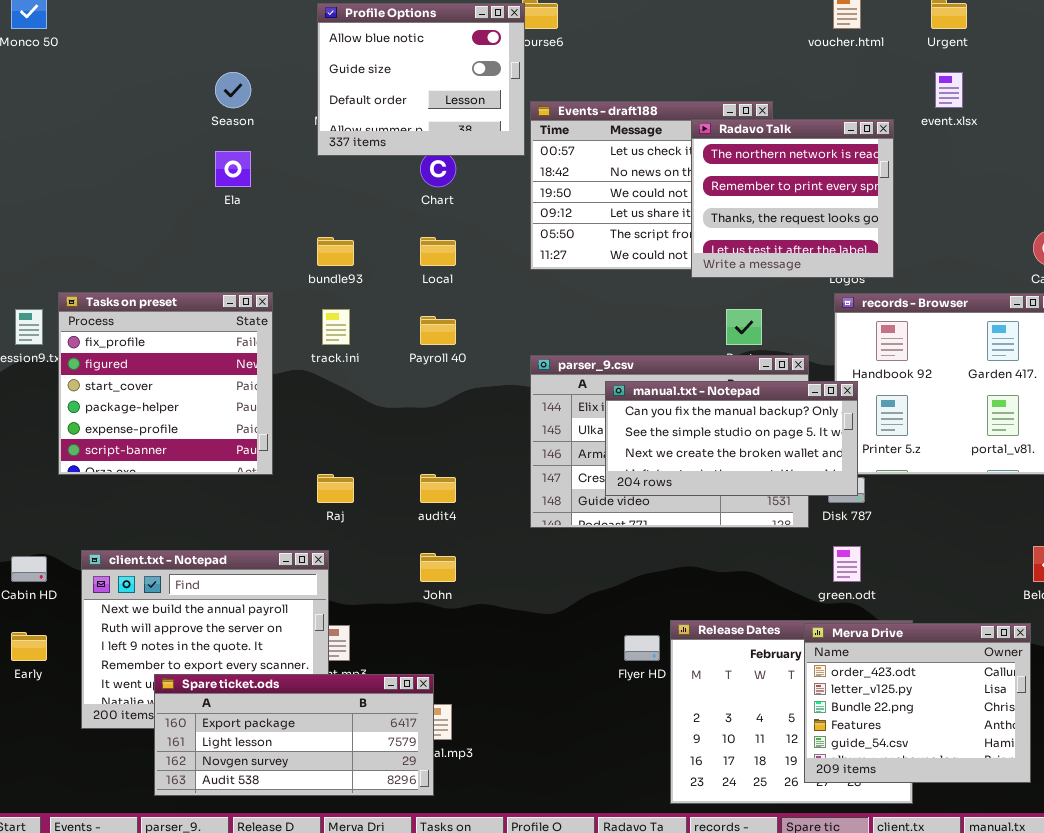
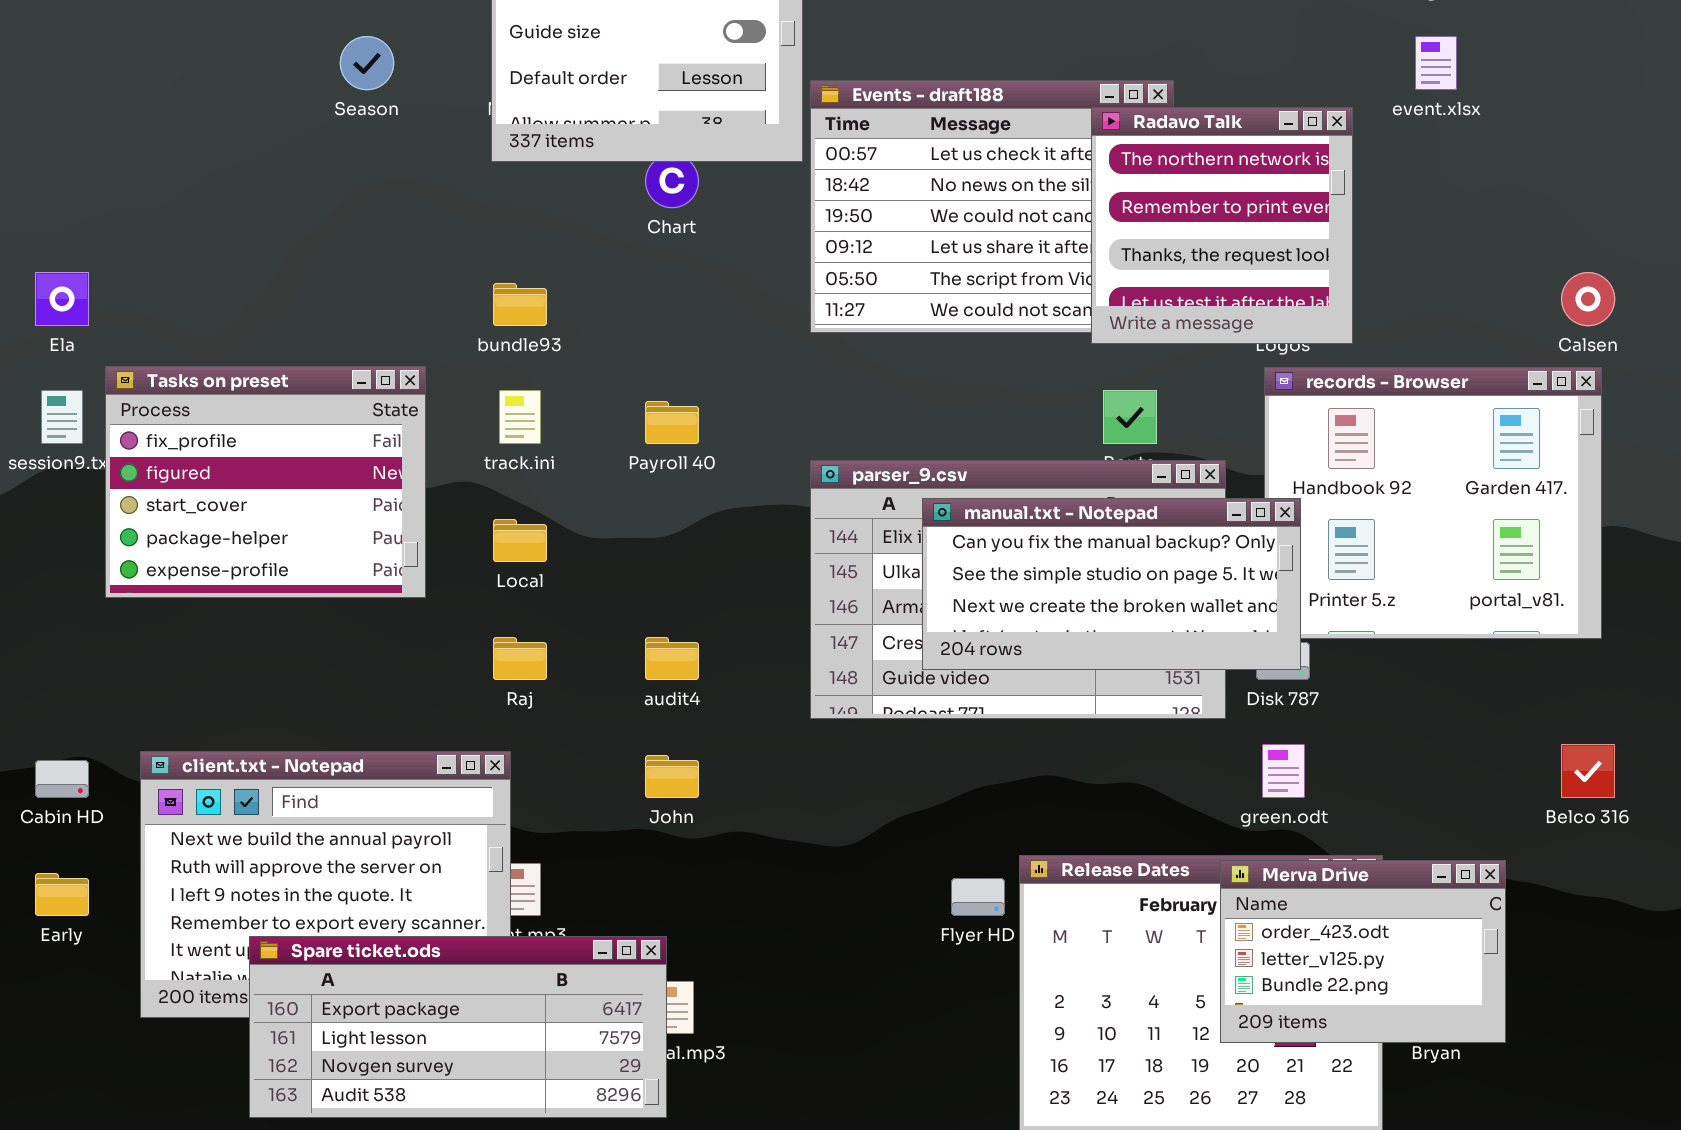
Radavo Talk: [691,119,894,278] -> [1091,107,1353,344], resized
Ela: [215,151,251,187] -> [35,272,89,326], moved
Local: [420,237,456,266] -> [493,519,547,562], moved
Tasks on preset: [58,292,273,475] -> [105,366,426,598], resized
Merva Drive: [804,623,1031,783] -> [1220,860,1506,1043], resized

